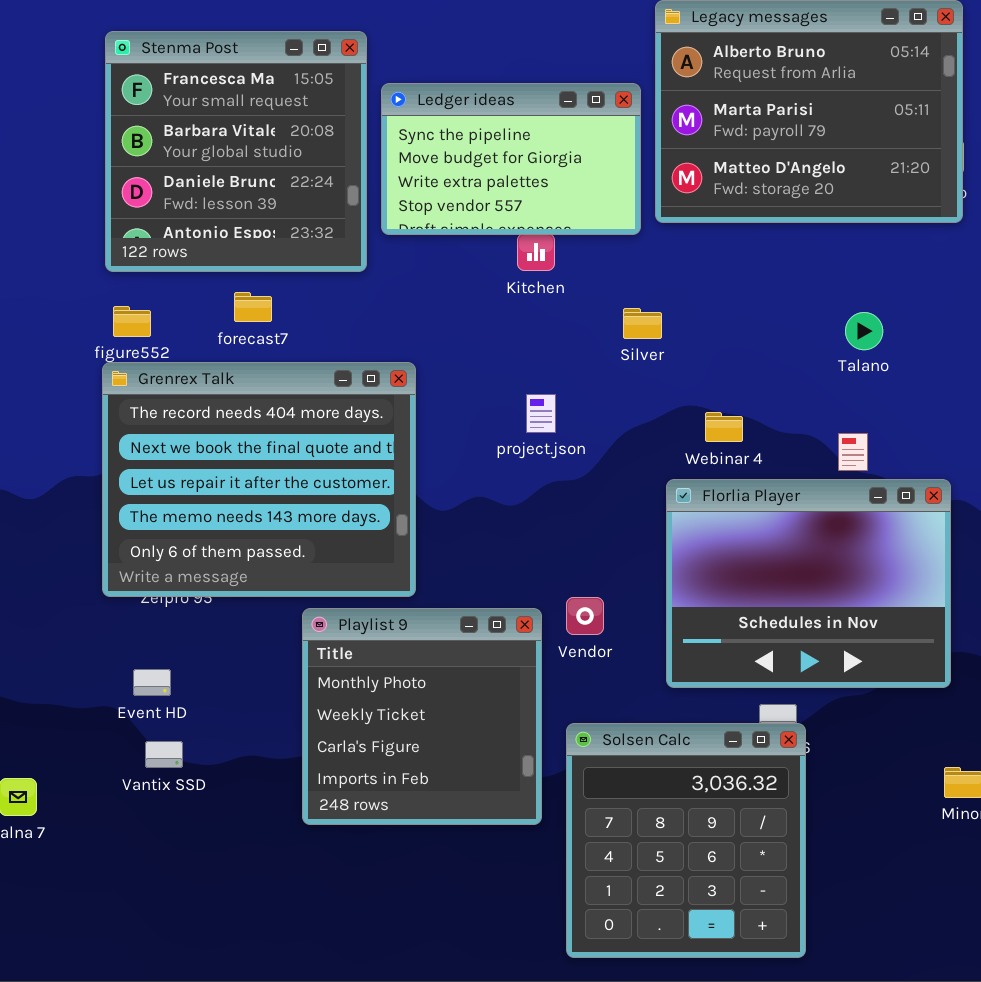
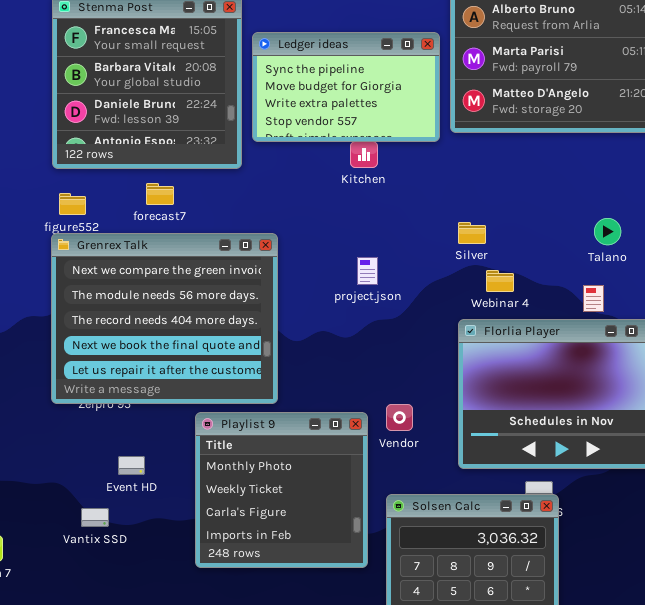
Silver: [623,308,662,339] -> [458,222,486,244], moved
Talano: [845,312,883,350] -> [594,218,621,245], moved
Grenrex Talk: [102,362,416,597] -> [51,233,278,404], scrolled up 2 rows
Event HD: [133,669,171,696] -> [118,456,145,475], moved

